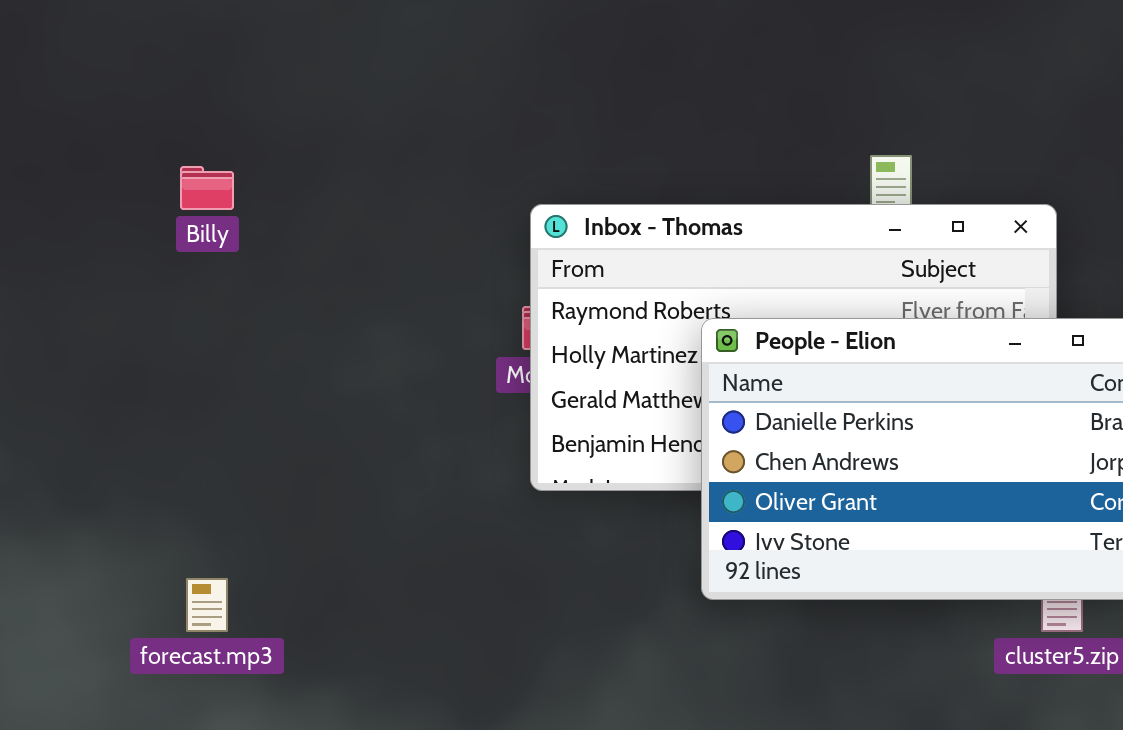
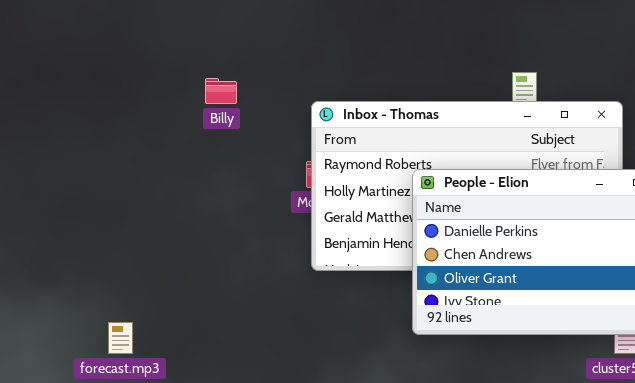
Billy: [180,166,234,210] -> [205,78,237,104], moved

